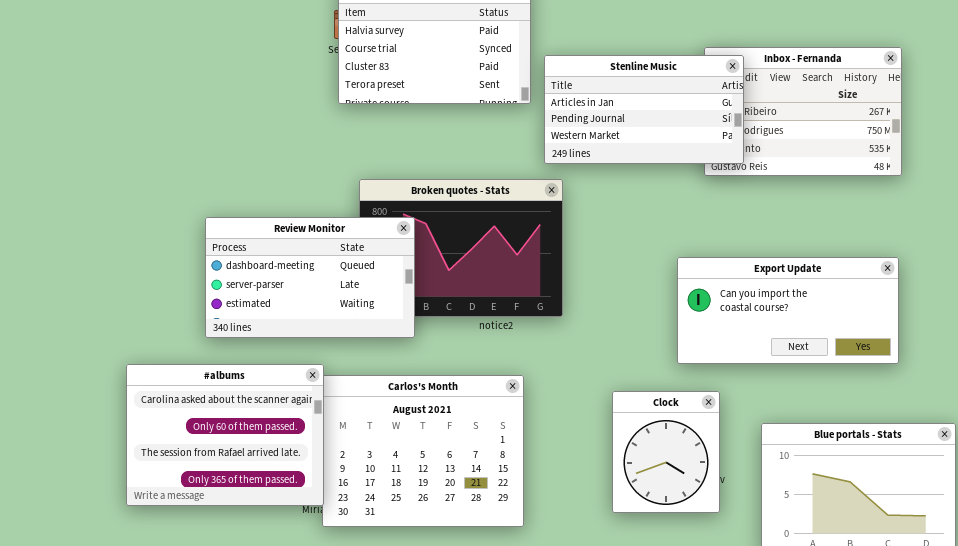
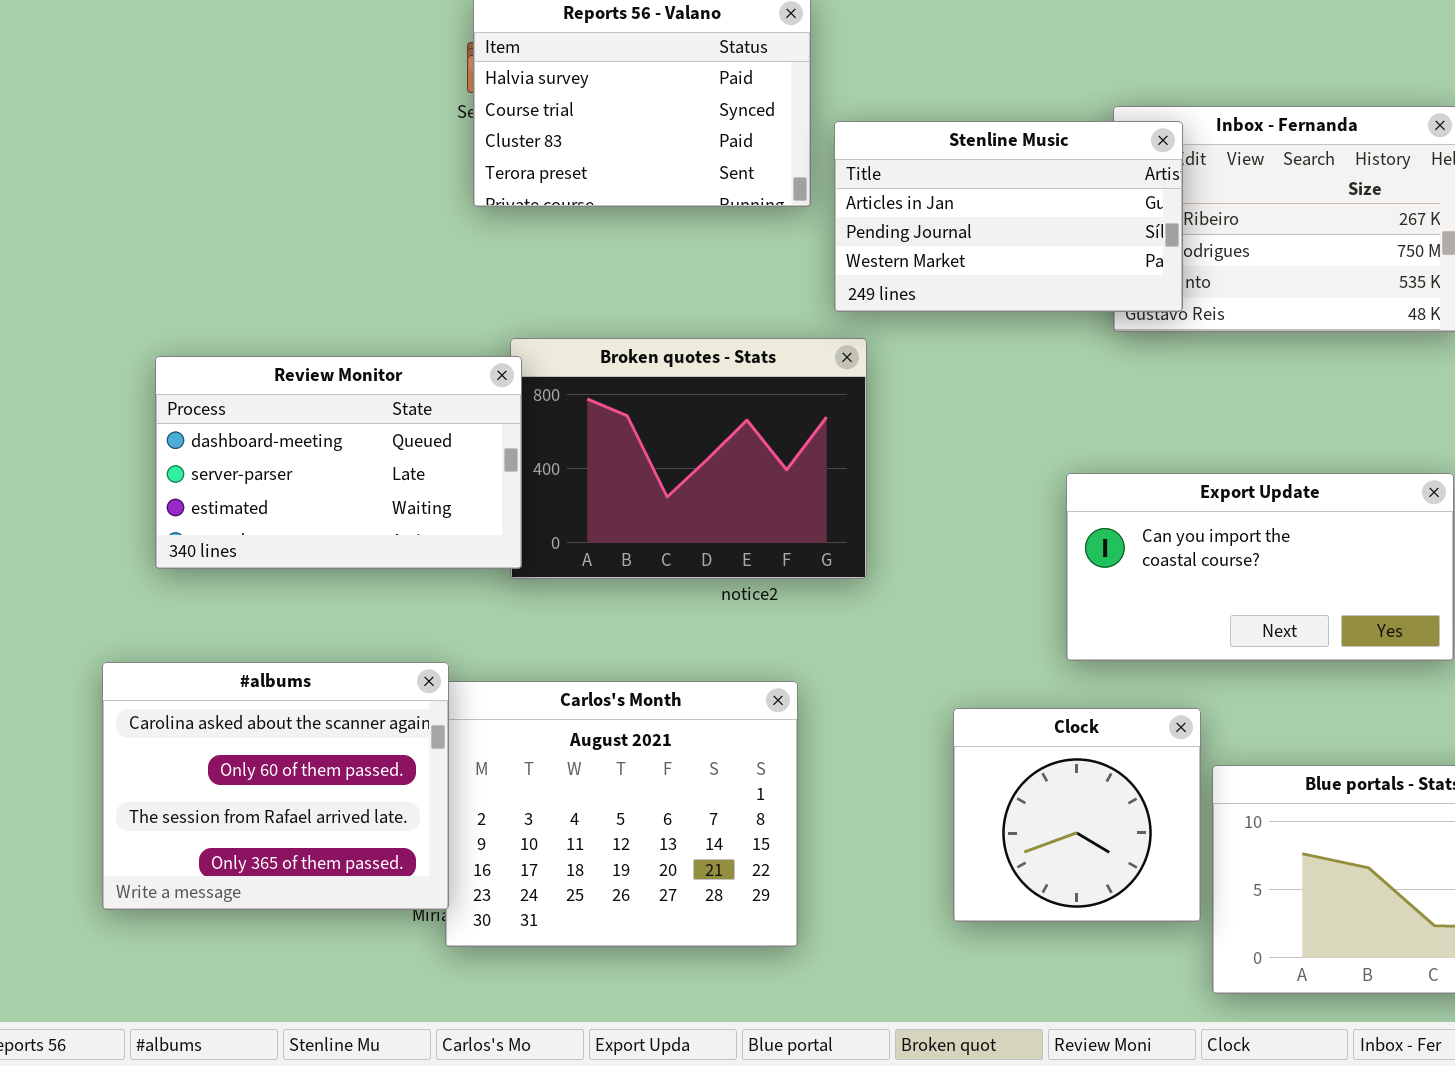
Review Monitor: [205,217,415,338] -> [155,356,522,569], moved
Clock: [612,391,720,513] -> [953,708,1201,922], resized

